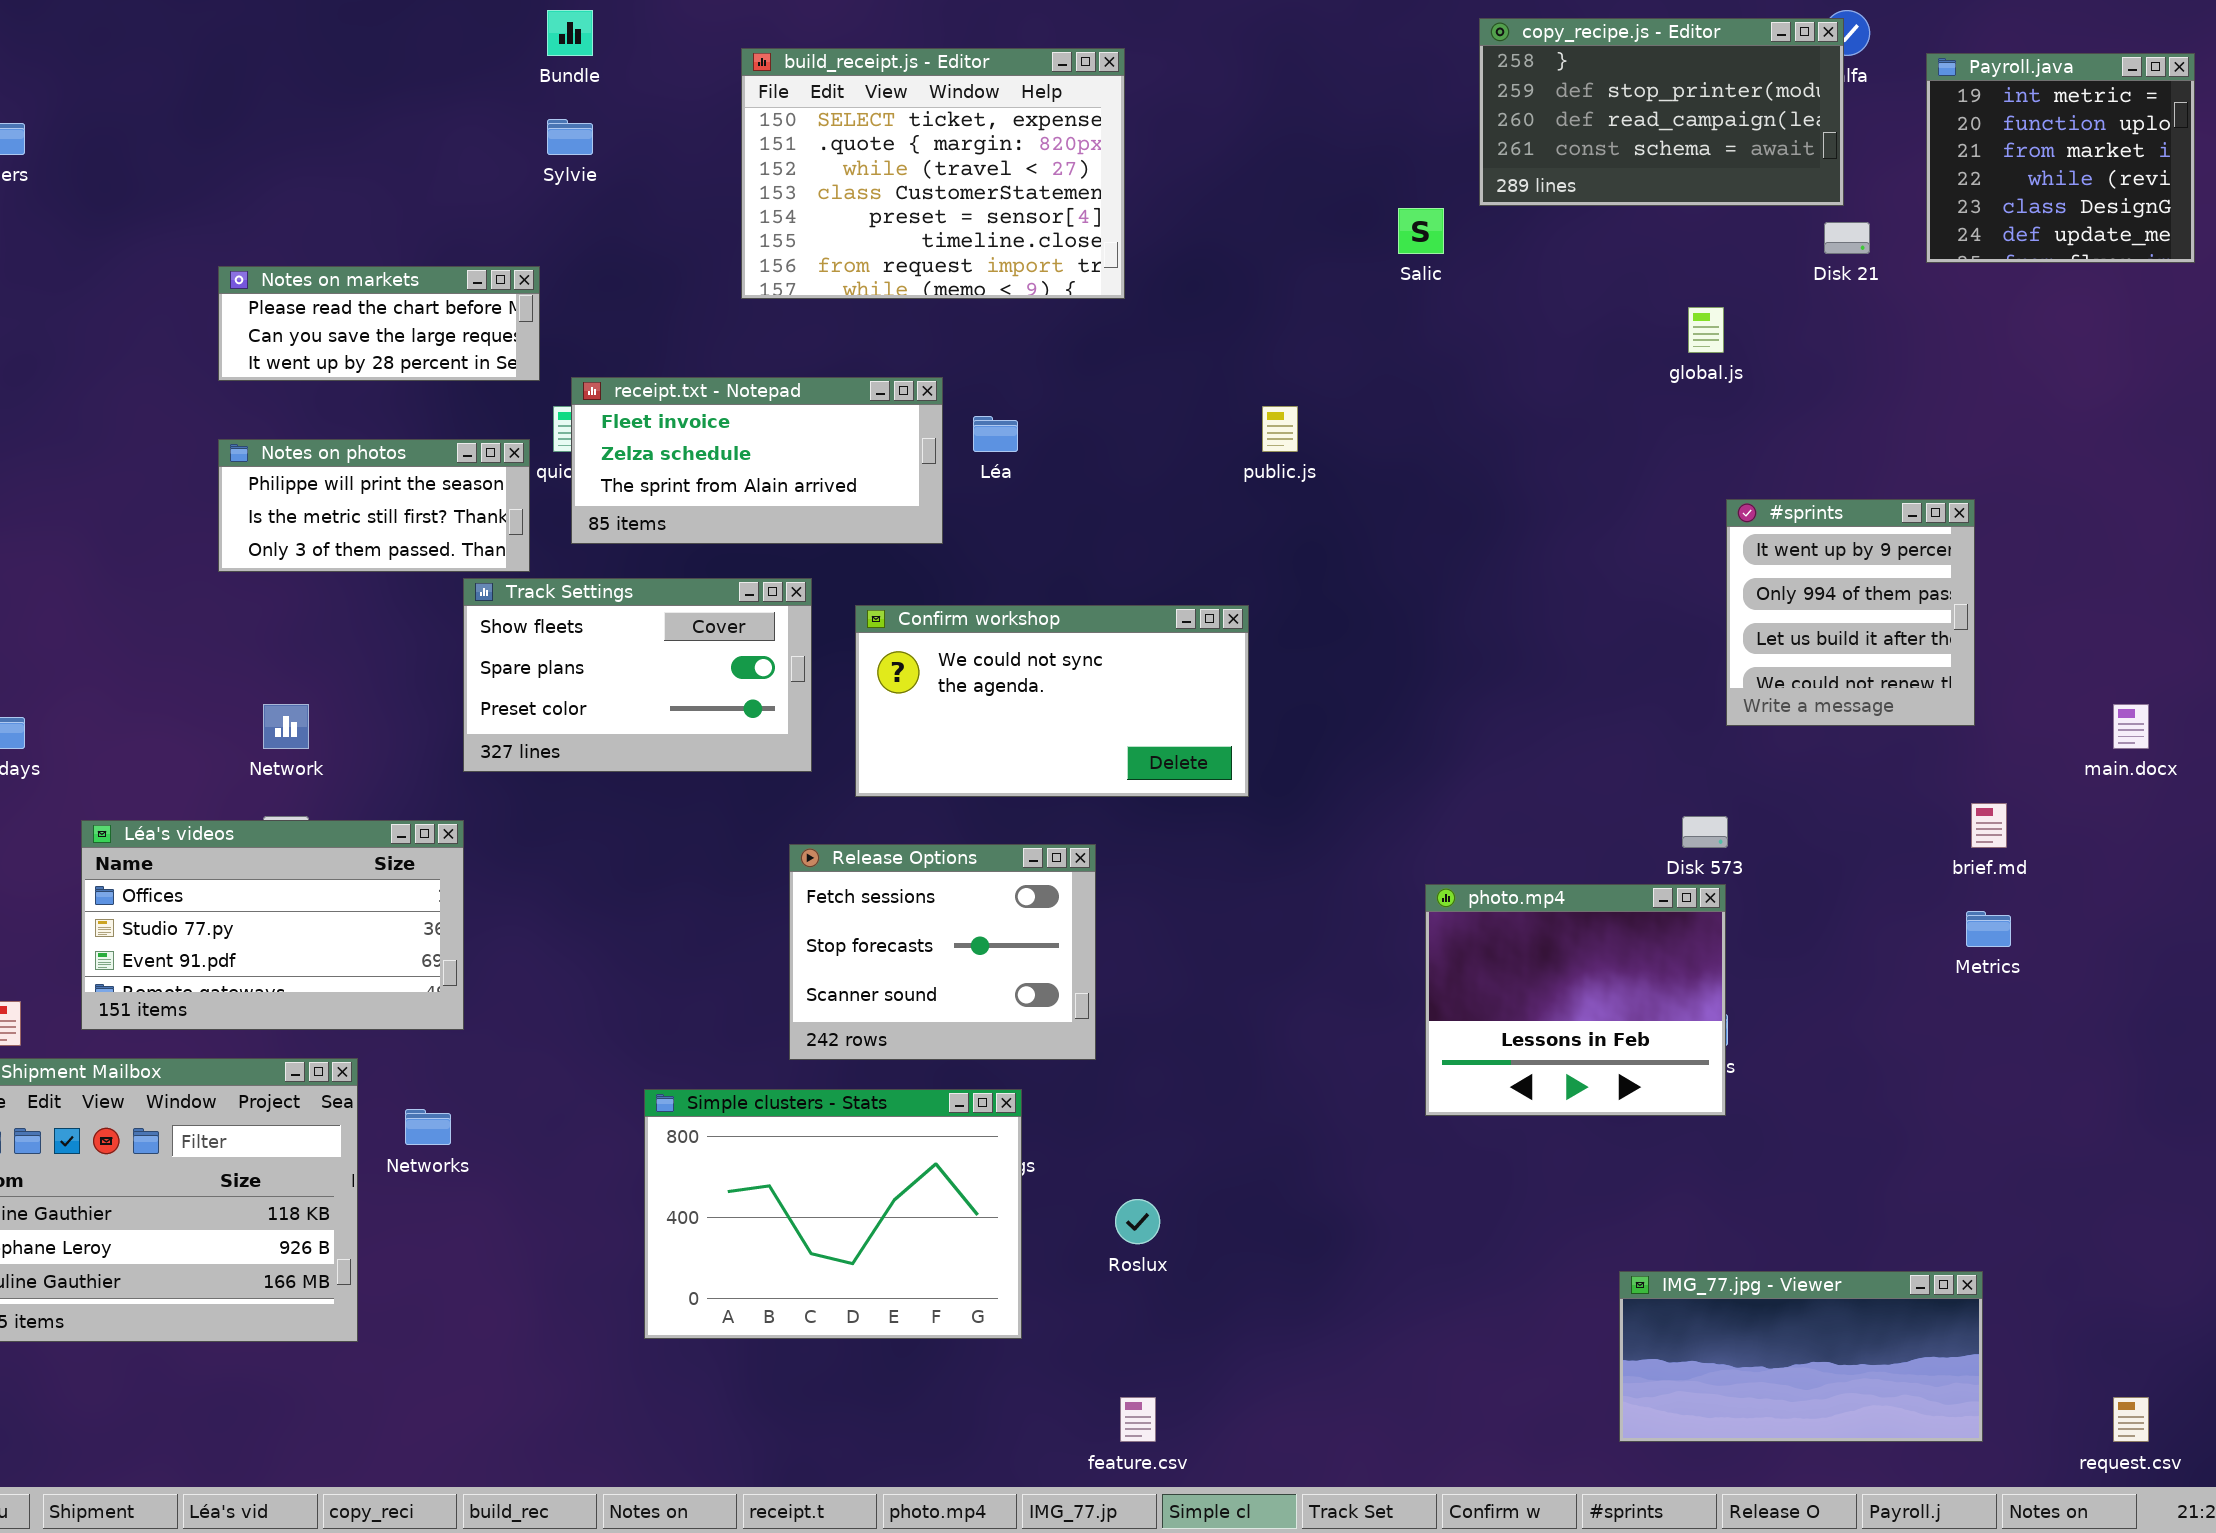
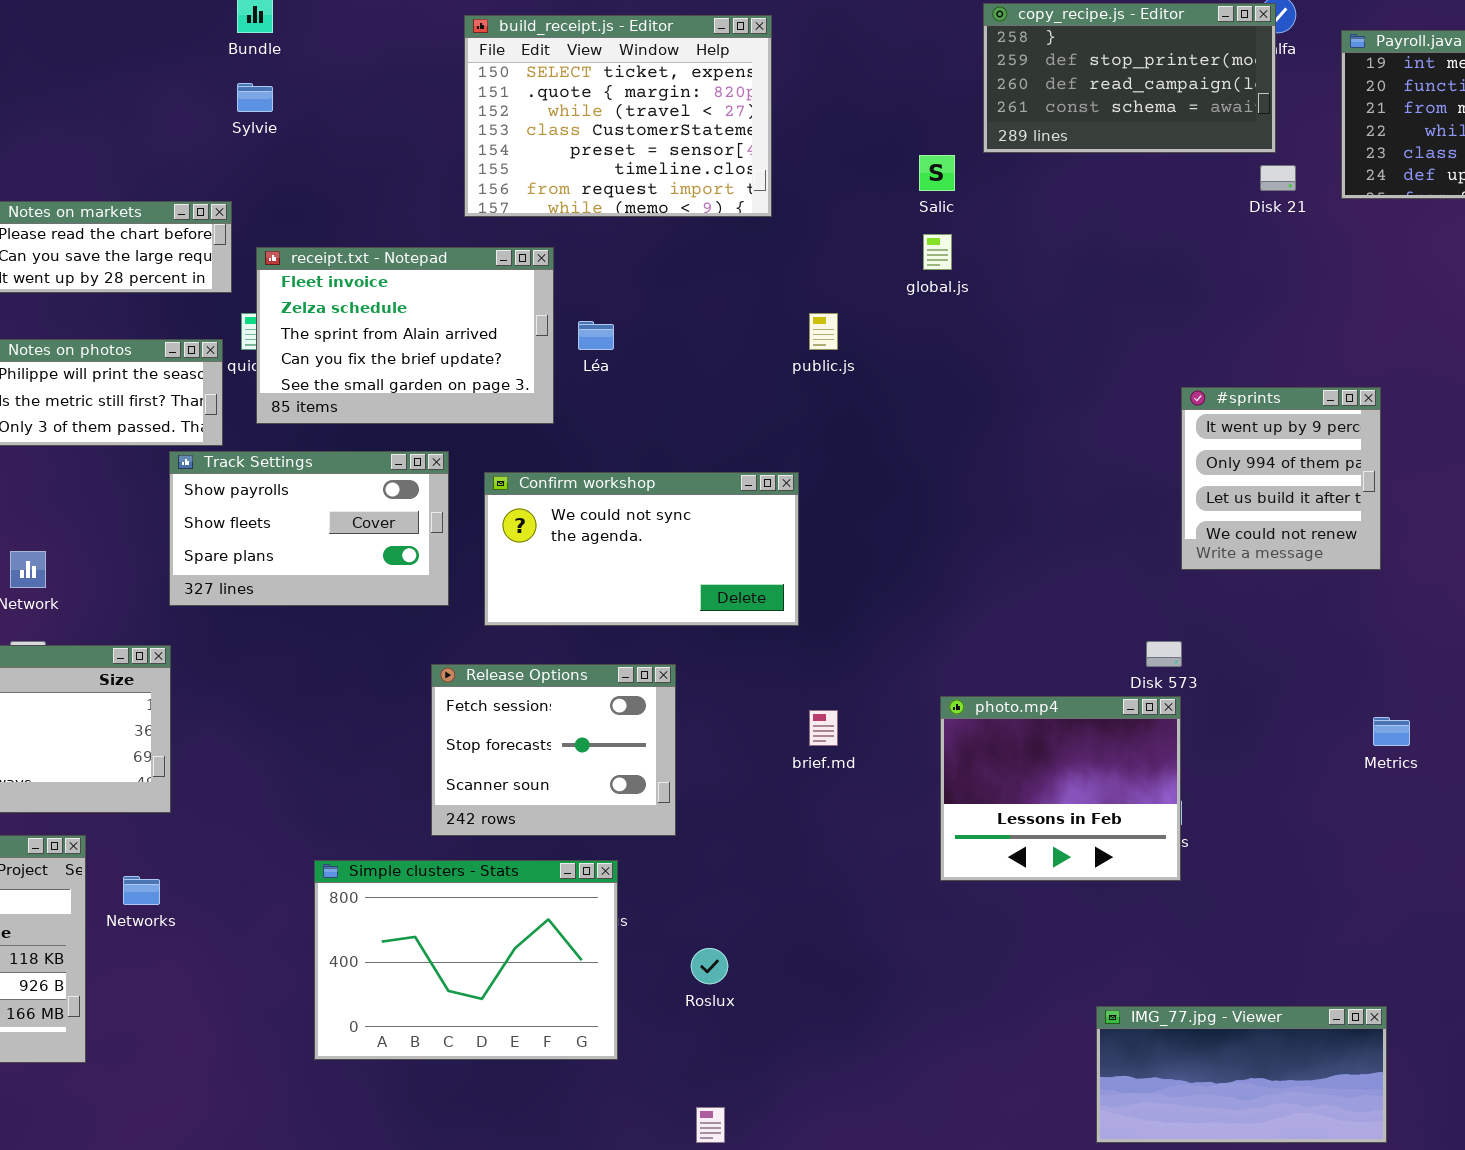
build_receipt.js - Editor: [741,48,1125,299] -> [464,15,772,217], moved
global.js: [1688,307,1724,353] -> [923,234,952,270], moved
receipt.txt - Notepad: [571,377,943,544] -> [256,247,554,424], resized
Track Settings: [463,578,812,772] -> [169,451,449,606], scrolled up 1 row
brief.md: [1971,803,2007,848] -> [809,710,838,746], moved

